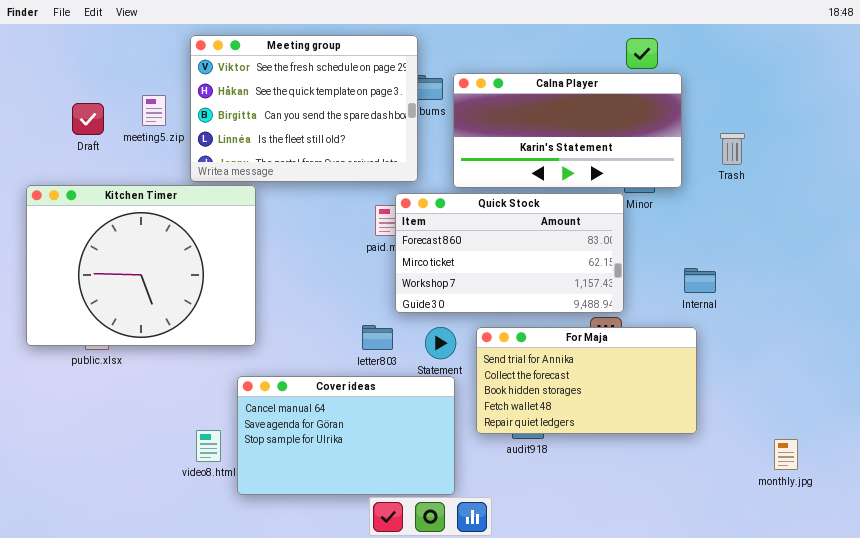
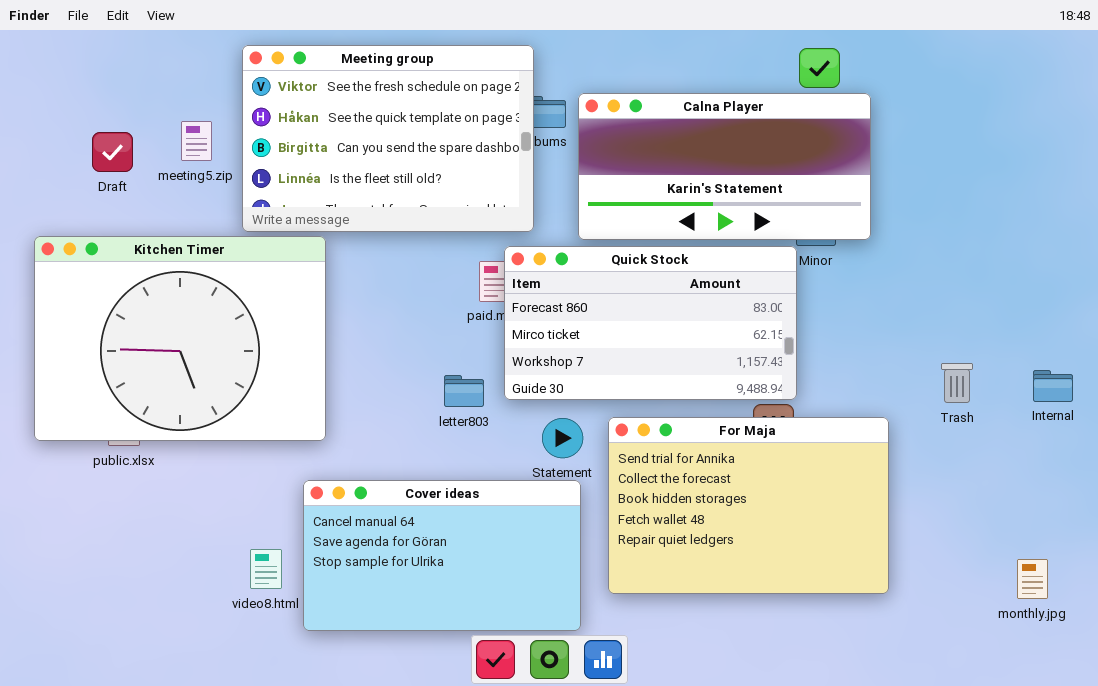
Trash: [720,133,745,165] -> [941,363,973,403], moved
Internal: [684,268,716,293] -> [1033,370,1073,402], moved
letter803: [362,325,393,350] -> [444,375,484,407], moved
For Maja: [476,327,697,434] -> [608,417,889,594], resized
monthly.jpg: [774,439,798,470] -> [1017,559,1048,599], moved

